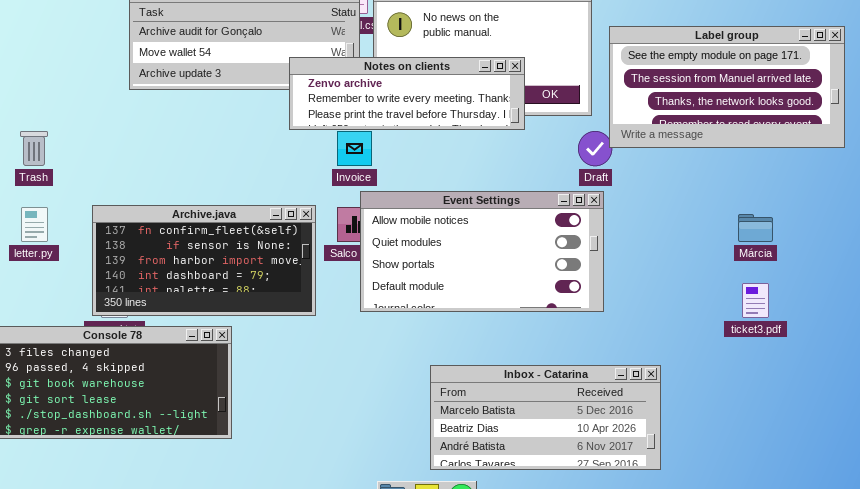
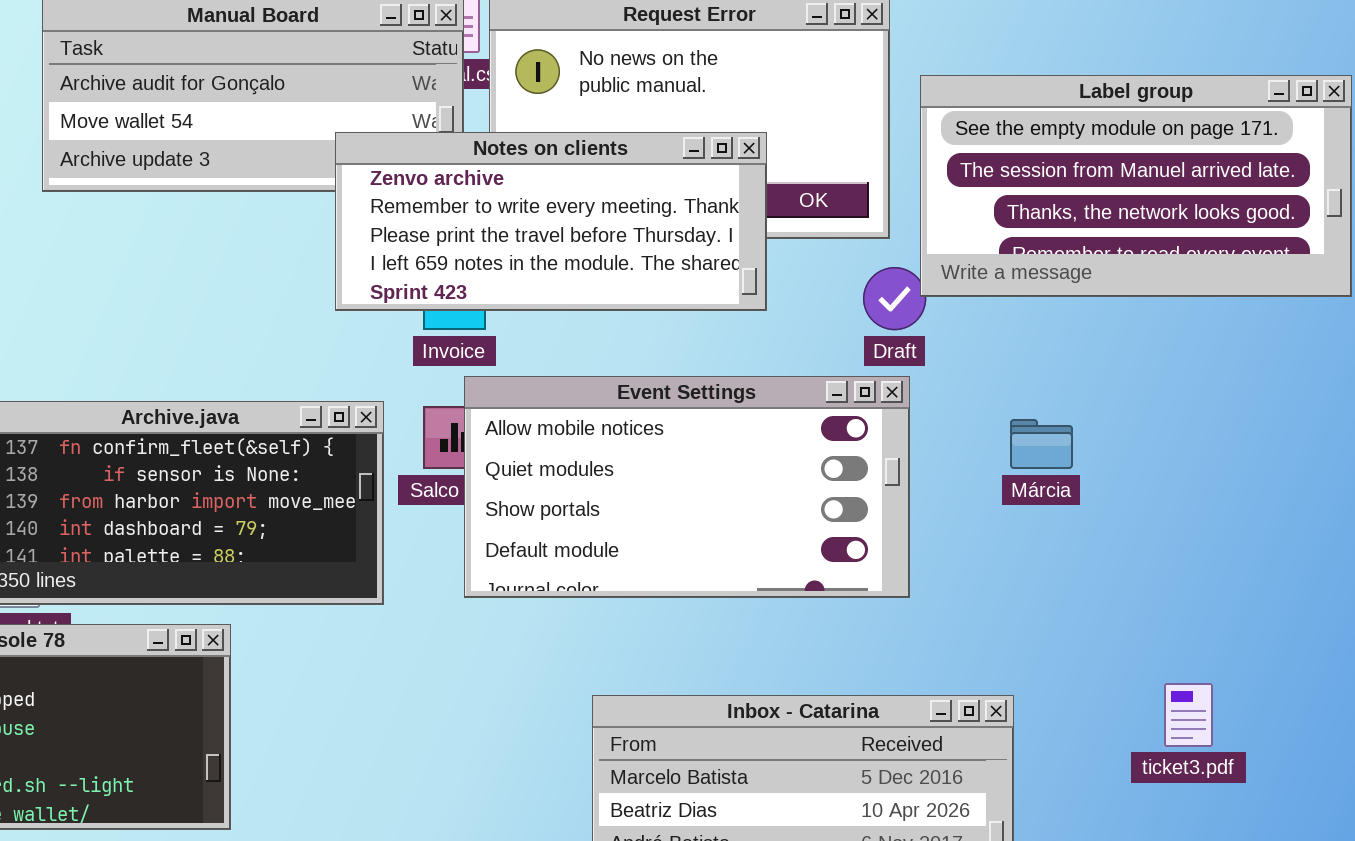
Notes on clients: [289,57,525,130] -> [335,132,767,311], resized
Márcia: [738,214,773,242] -> [1010,419,1073,469], moved
ticket3.pdf: [742,283,769,318] -> [1164,683,1213,747], moved

